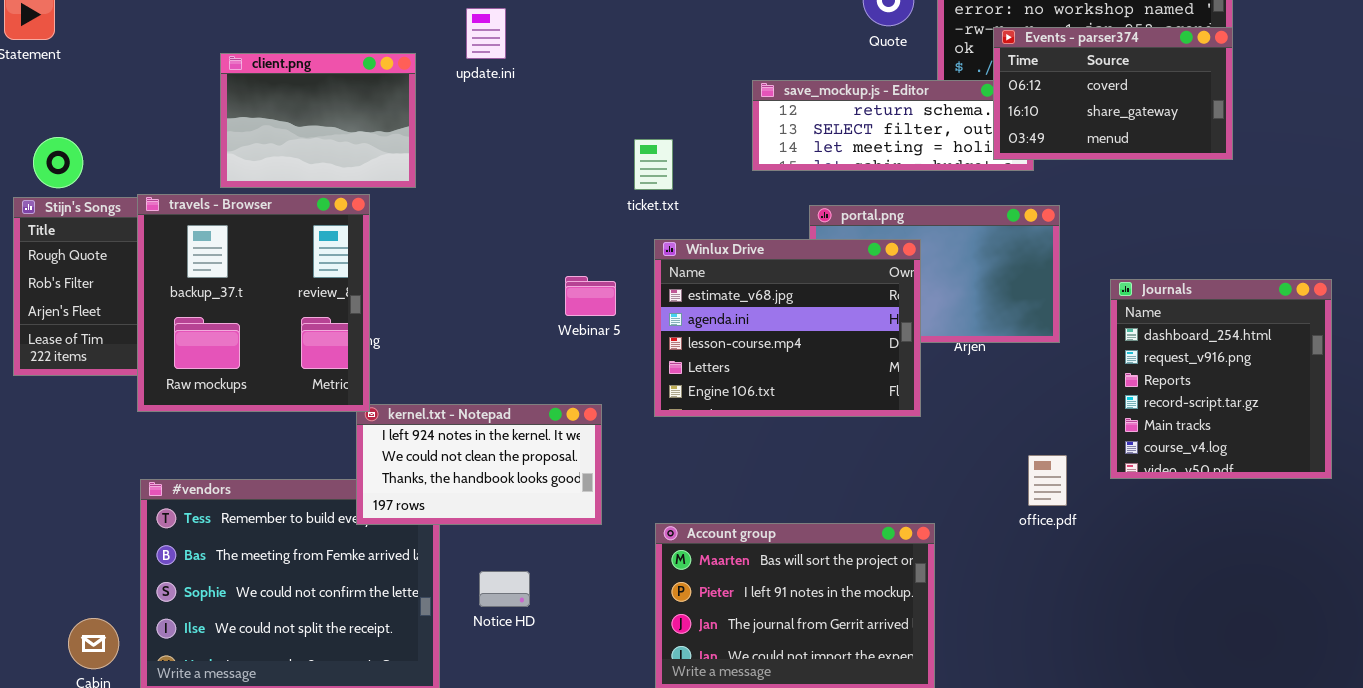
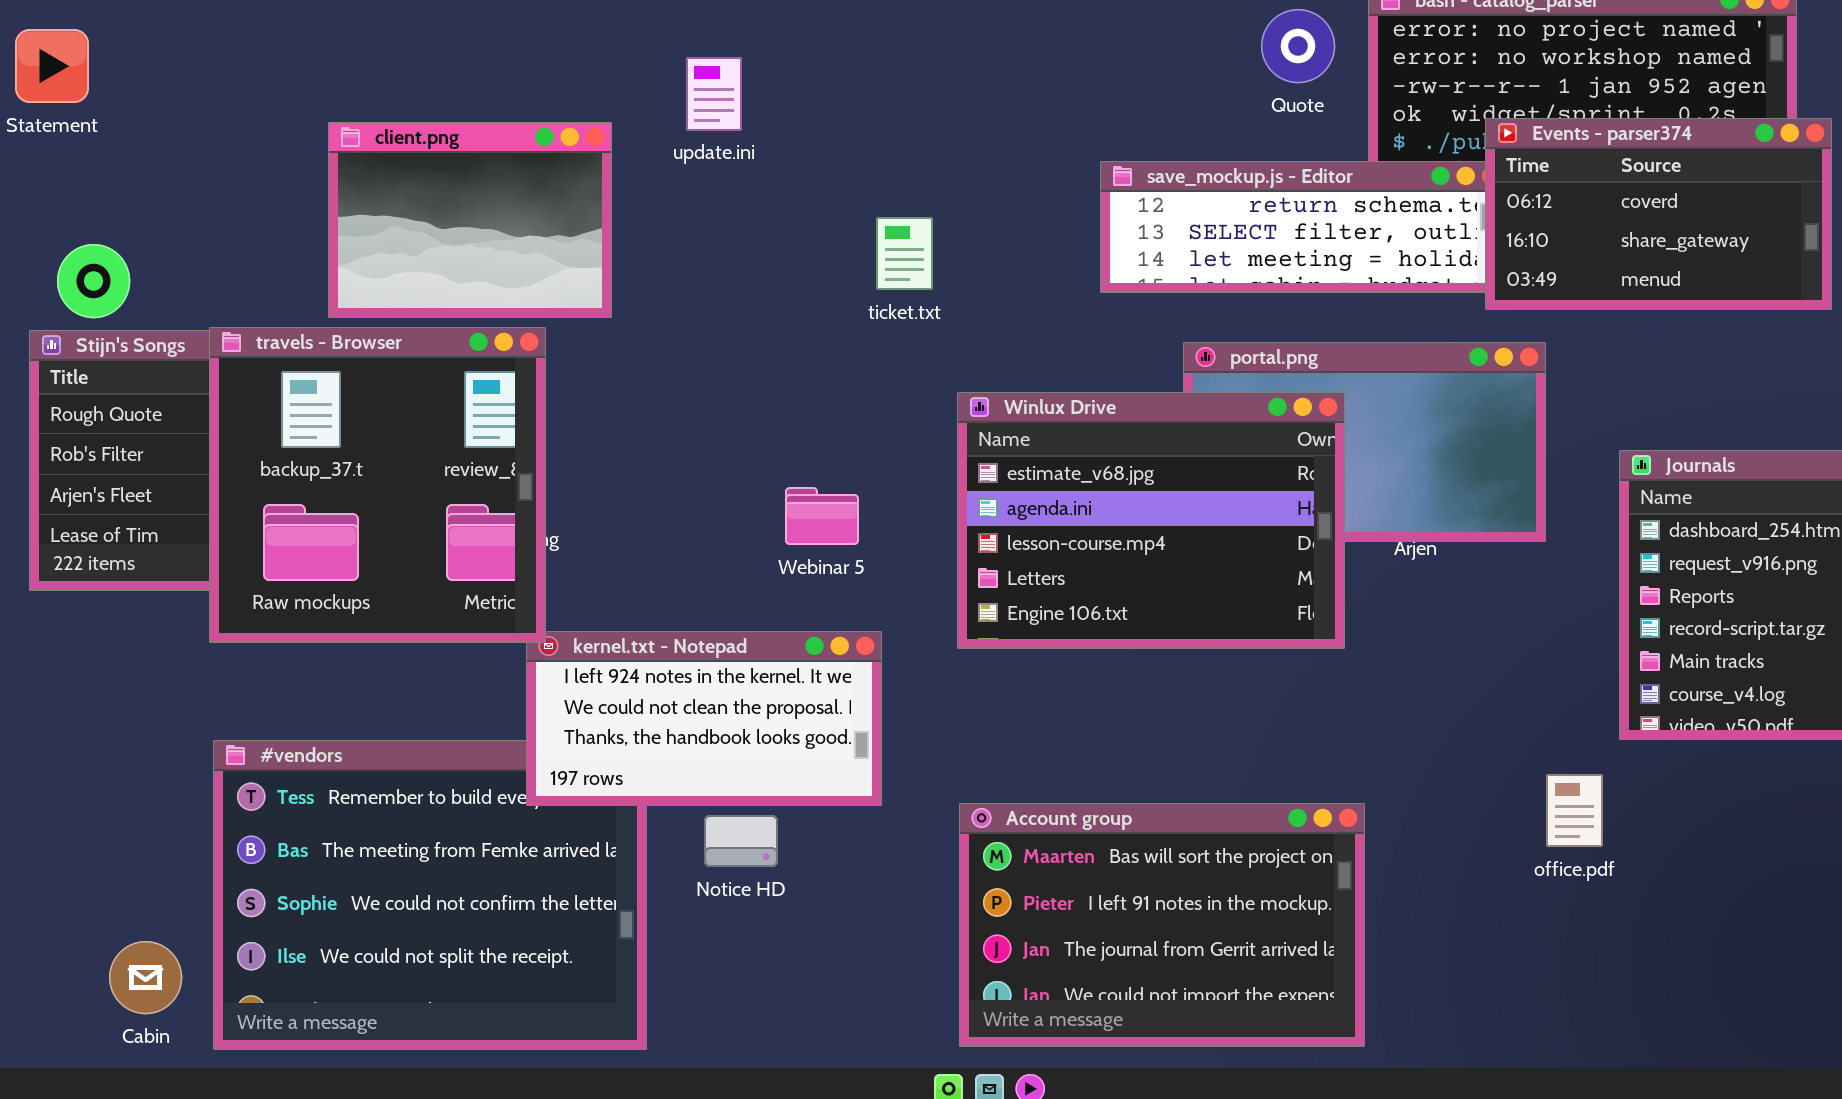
Events - parser374: [993,27,1233,160] -> [1485,118,1832,310], moved
ticket.txt: [634,139,673,190] -> [876,217,933,290], moved
Webinar 5: [565,276,616,316] -> [785,487,859,545], moved
office.pdf: [1028,455,1067,506] -> [1546,774,1603,847], moved
Notice HD: [479,571,530,607] -> [704,815,778,867], moved

